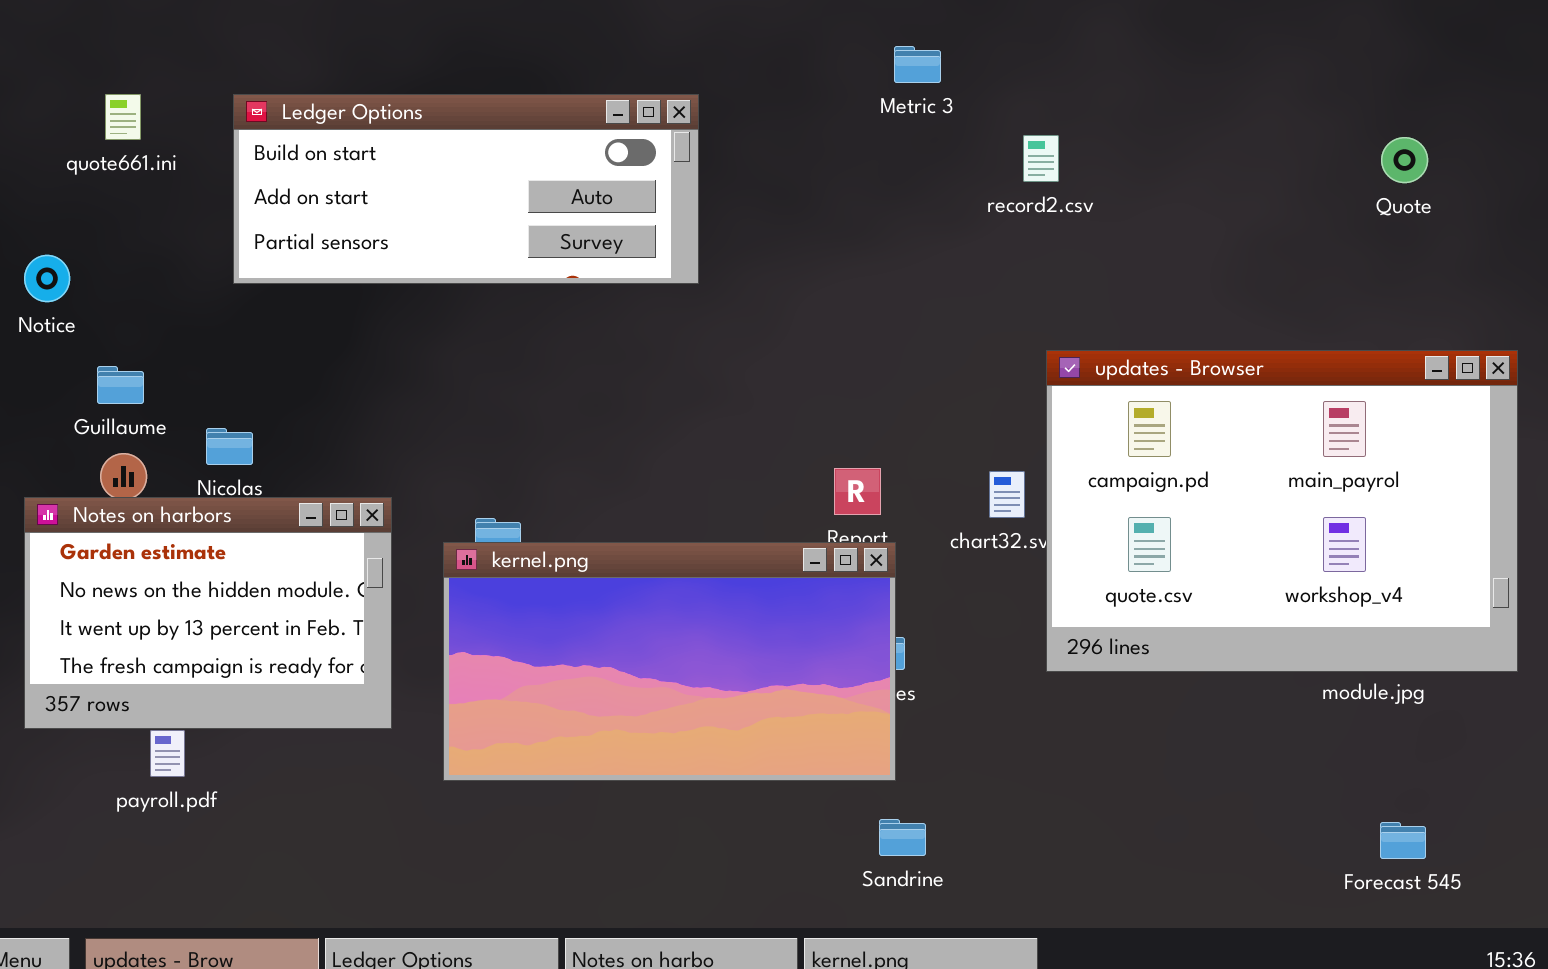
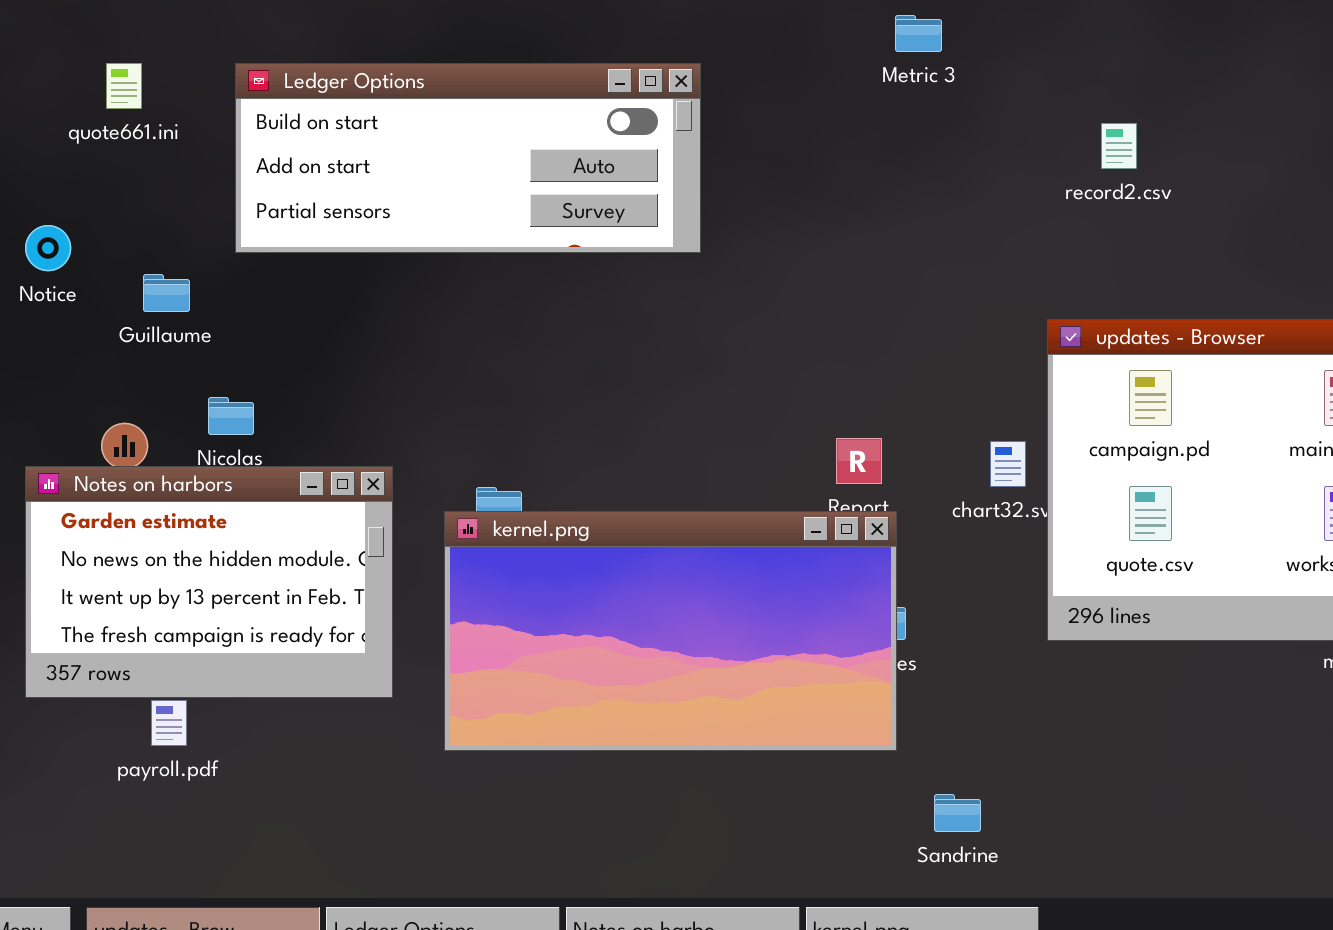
record2.csv: [1023,135,1059,182] -> [1101,123,1137,169], moved
Guillaume: [97,366,144,404] -> [143,274,190,312], moved
Sandrine: [879,819,926,856] -> [934,794,981,832], moved

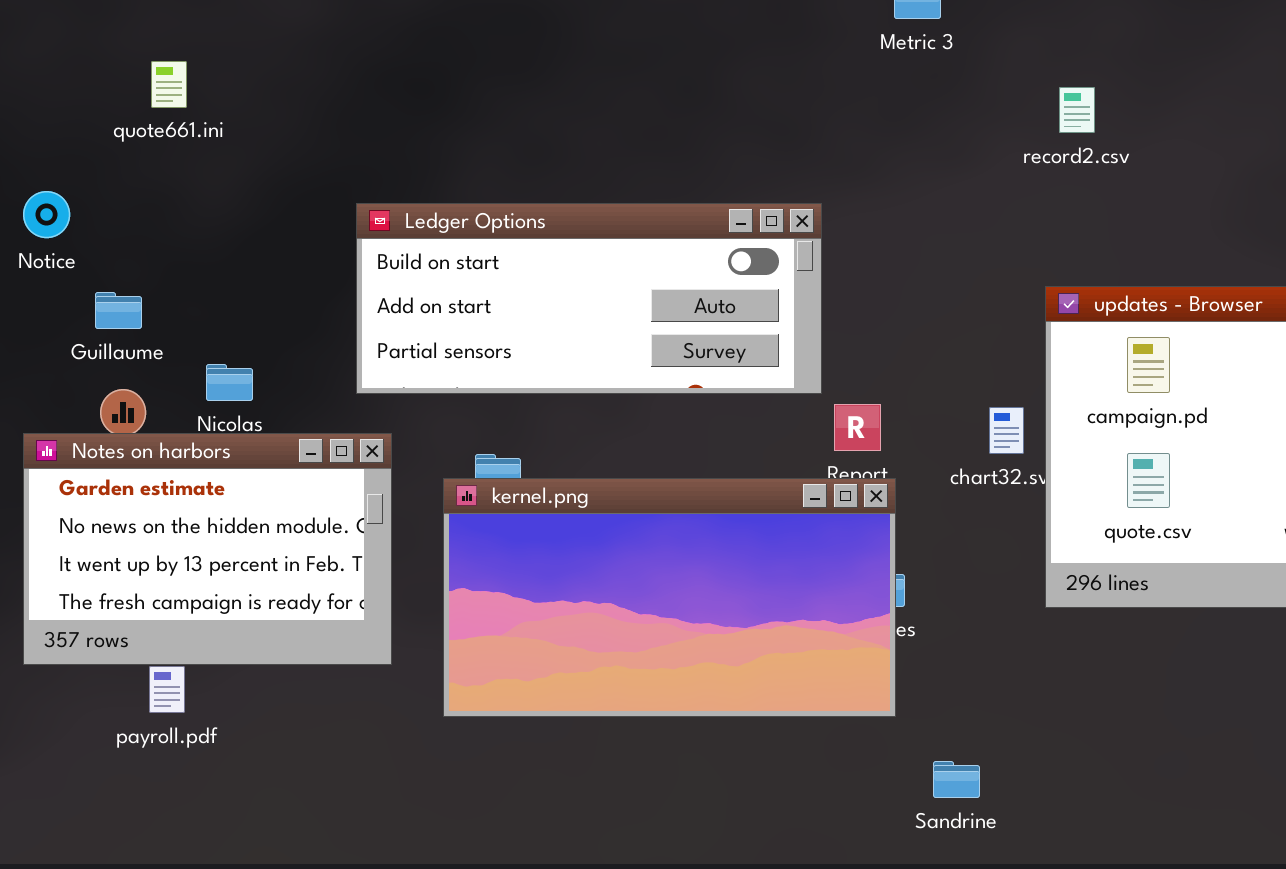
quote661.ini: [106,63,142,109] -> [151,61,187,108], moved
Ledger Options: [235,63,701,253] -> [356,203,822,394], moved
record2.csv: [1101,123,1137,169] -> [1059,87,1095,133], moved
Guillaume: [143,274,190,312] -> [95,292,142,329], moved

